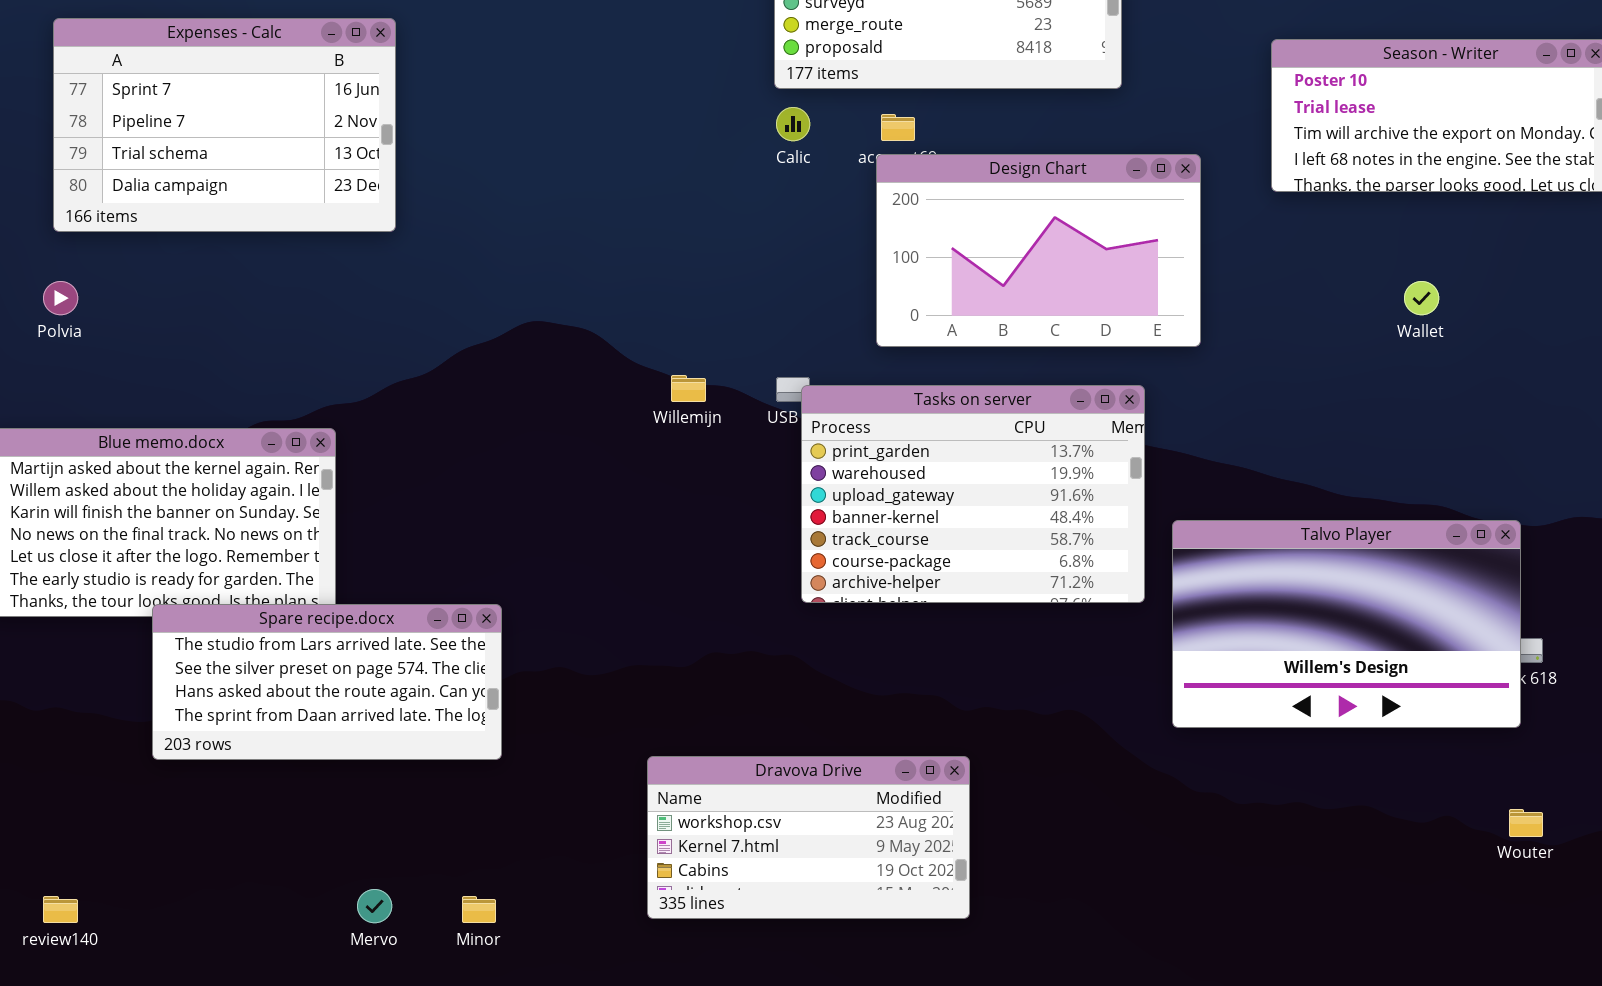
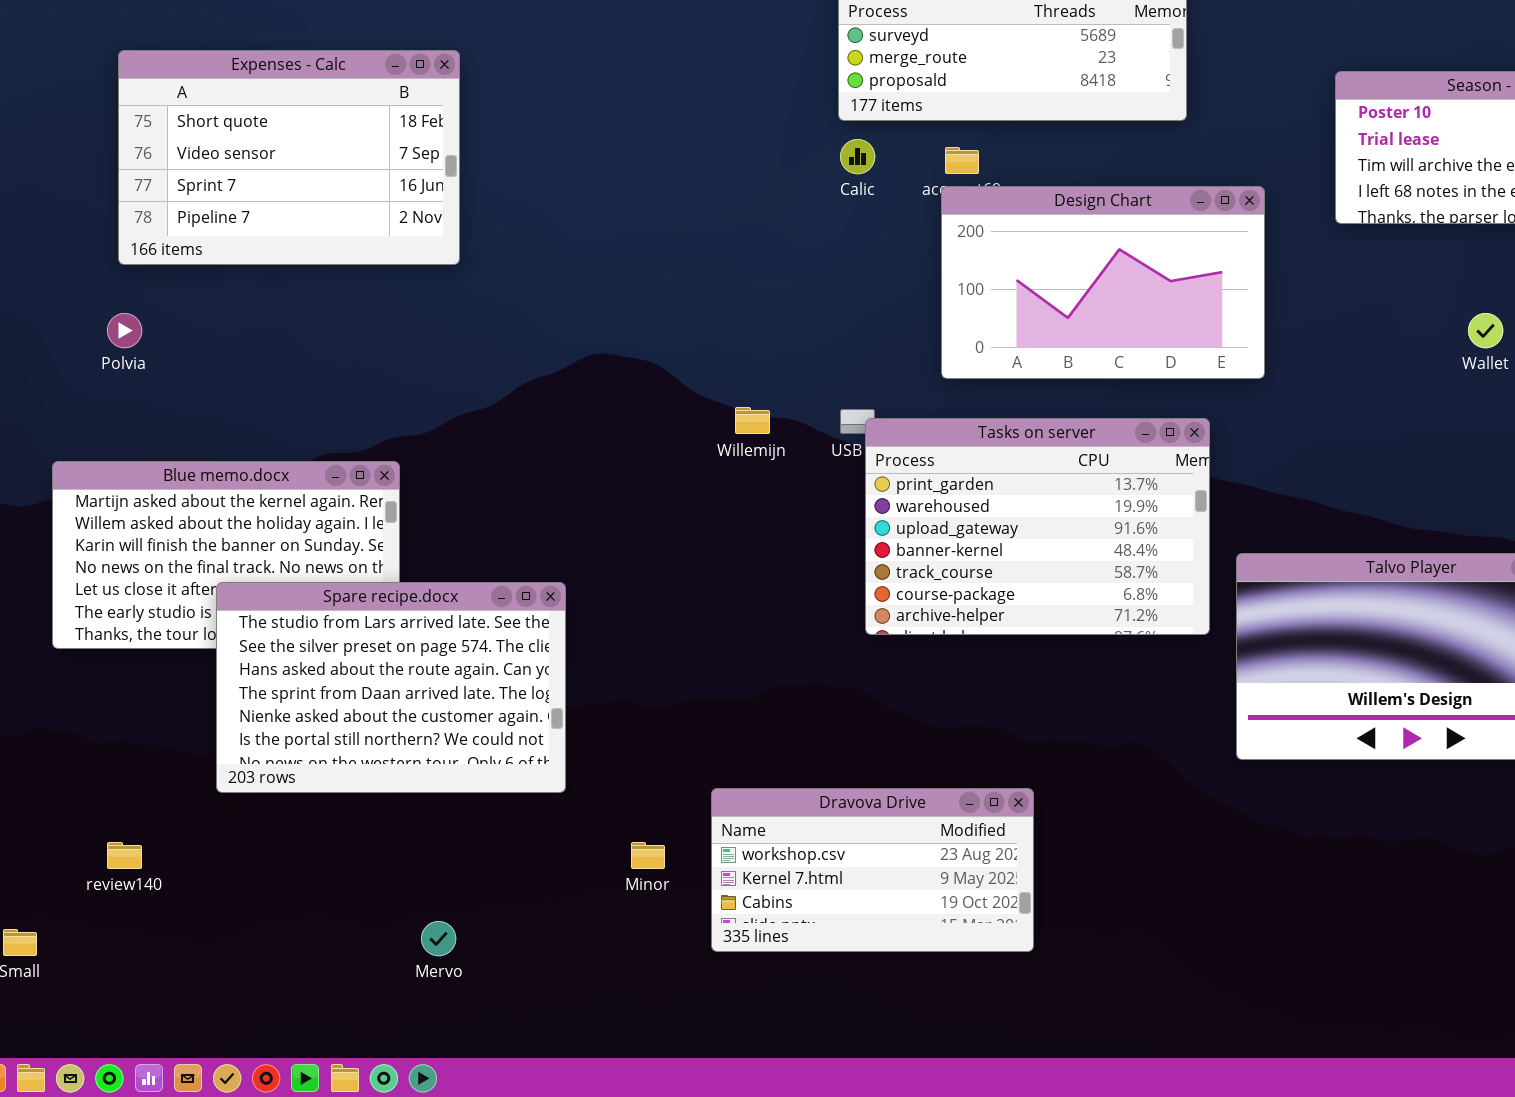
Expenses - Calc: [53,18,396,232] -> [118,50,460,265], scrolled up 2 rows
Spare recipe.docx: [152,604,502,760] -> [216,582,566,793], resized
review140: [43,896,78,923] -> [107,842,142,869], moved
Minor: [462,896,496,923] -> [631,842,665,869], moved

